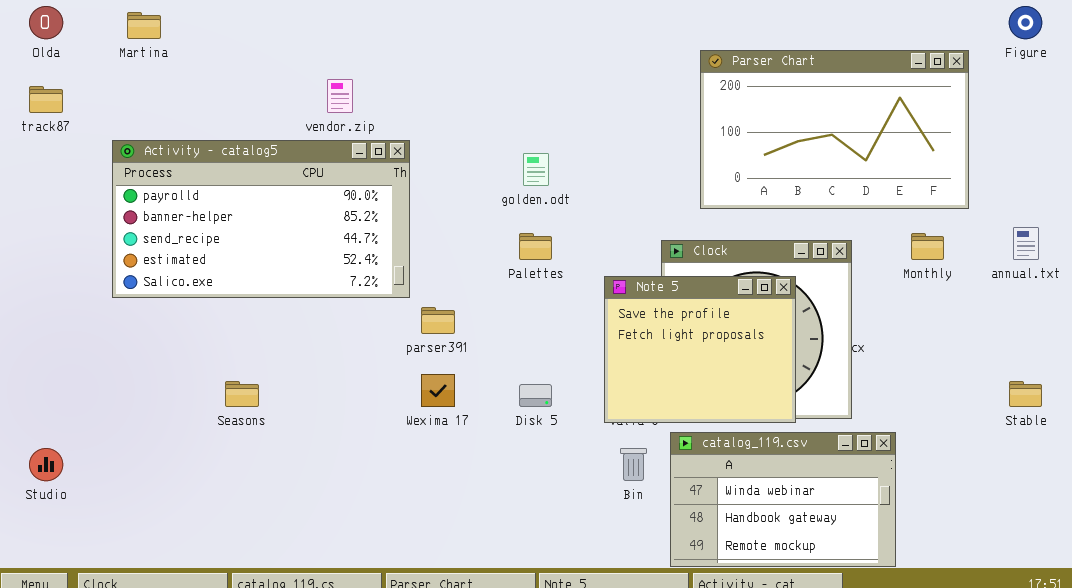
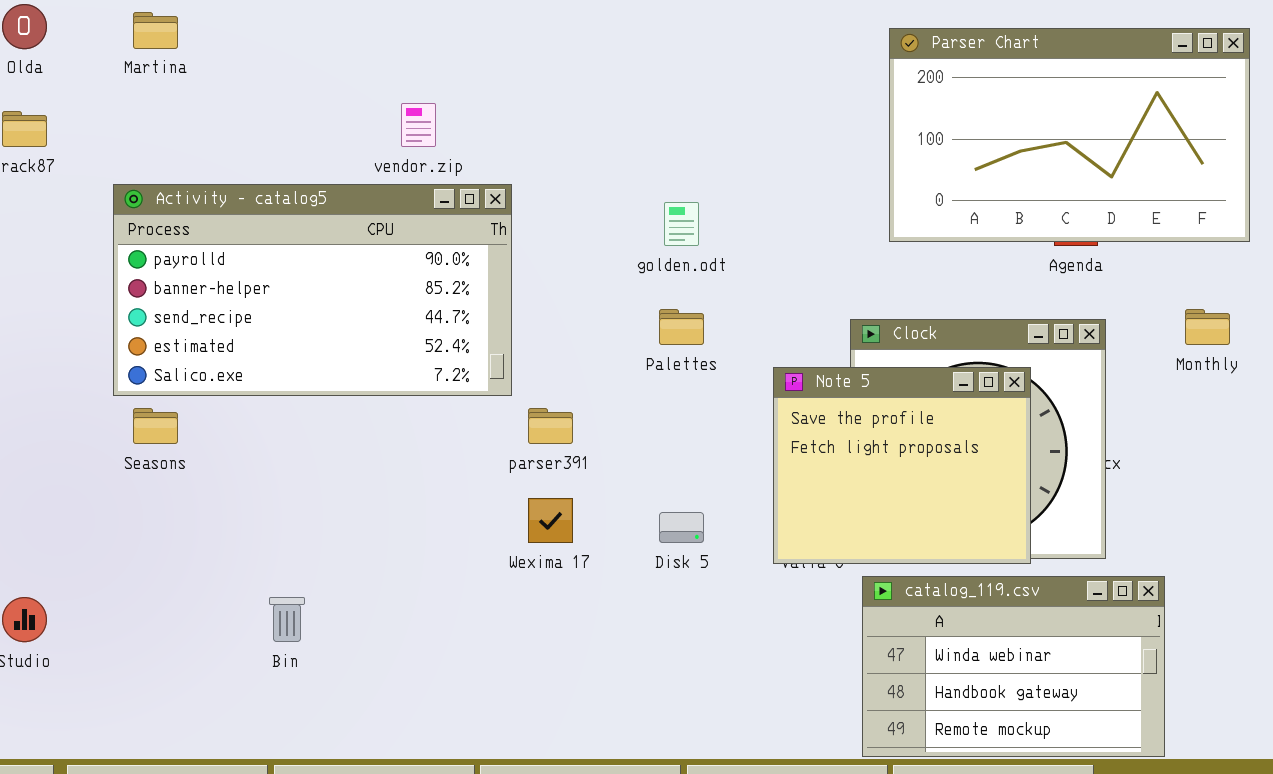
Parser Chart: [700,50,969,209] -> [889,28,1250,242], moved
Seasons: [225,381,259,407] -> [133,408,178,444], moved
Bin: [620,448,647,481] -> [269,597,305,642], moved

